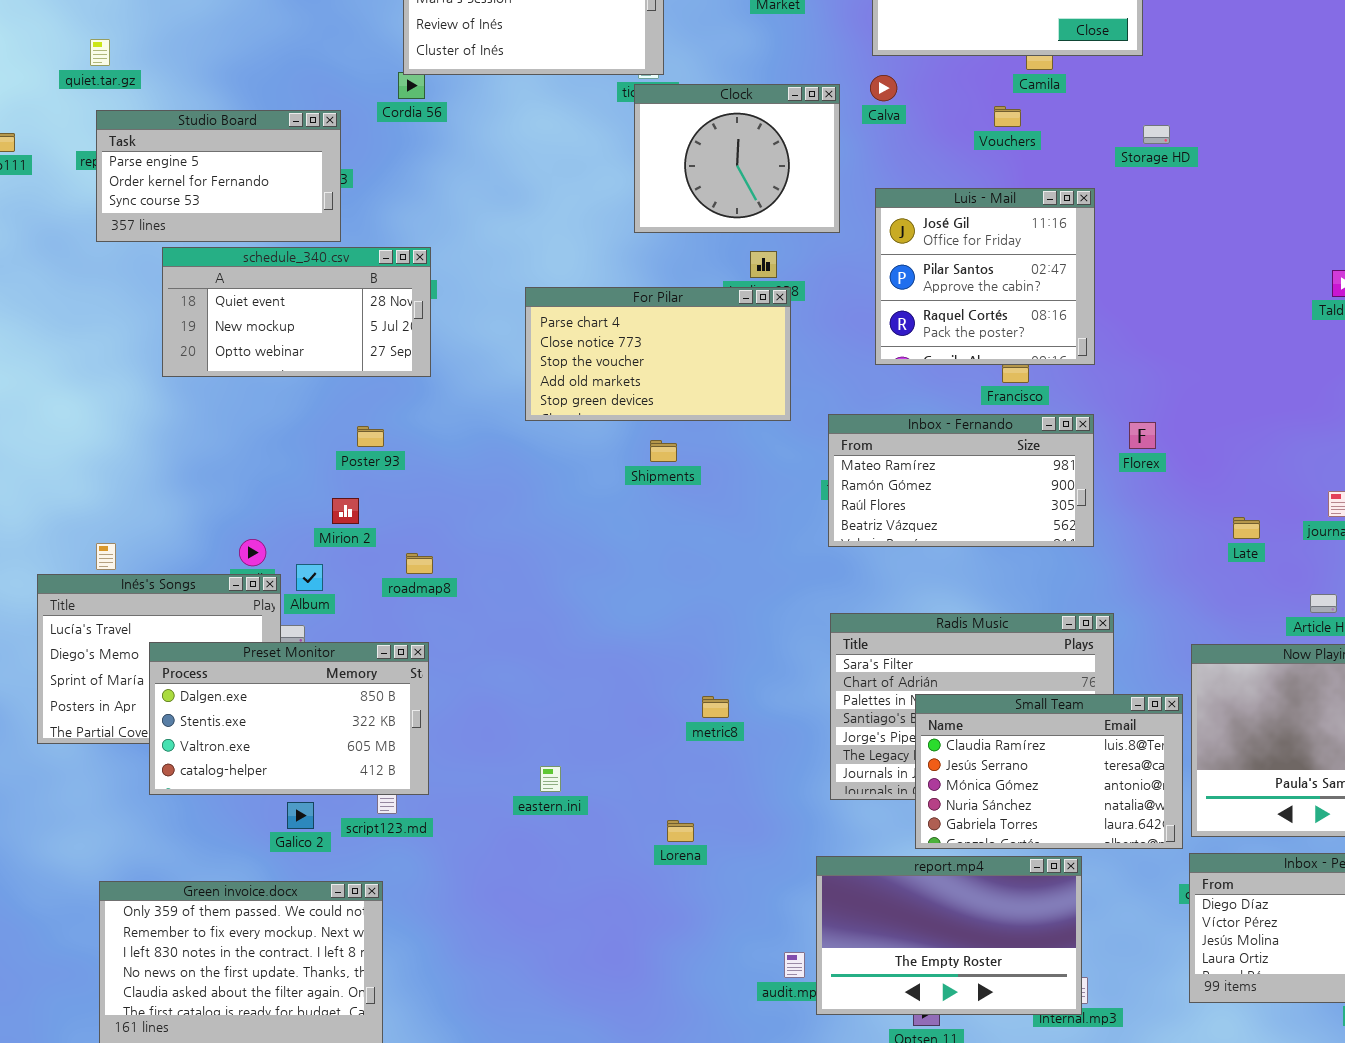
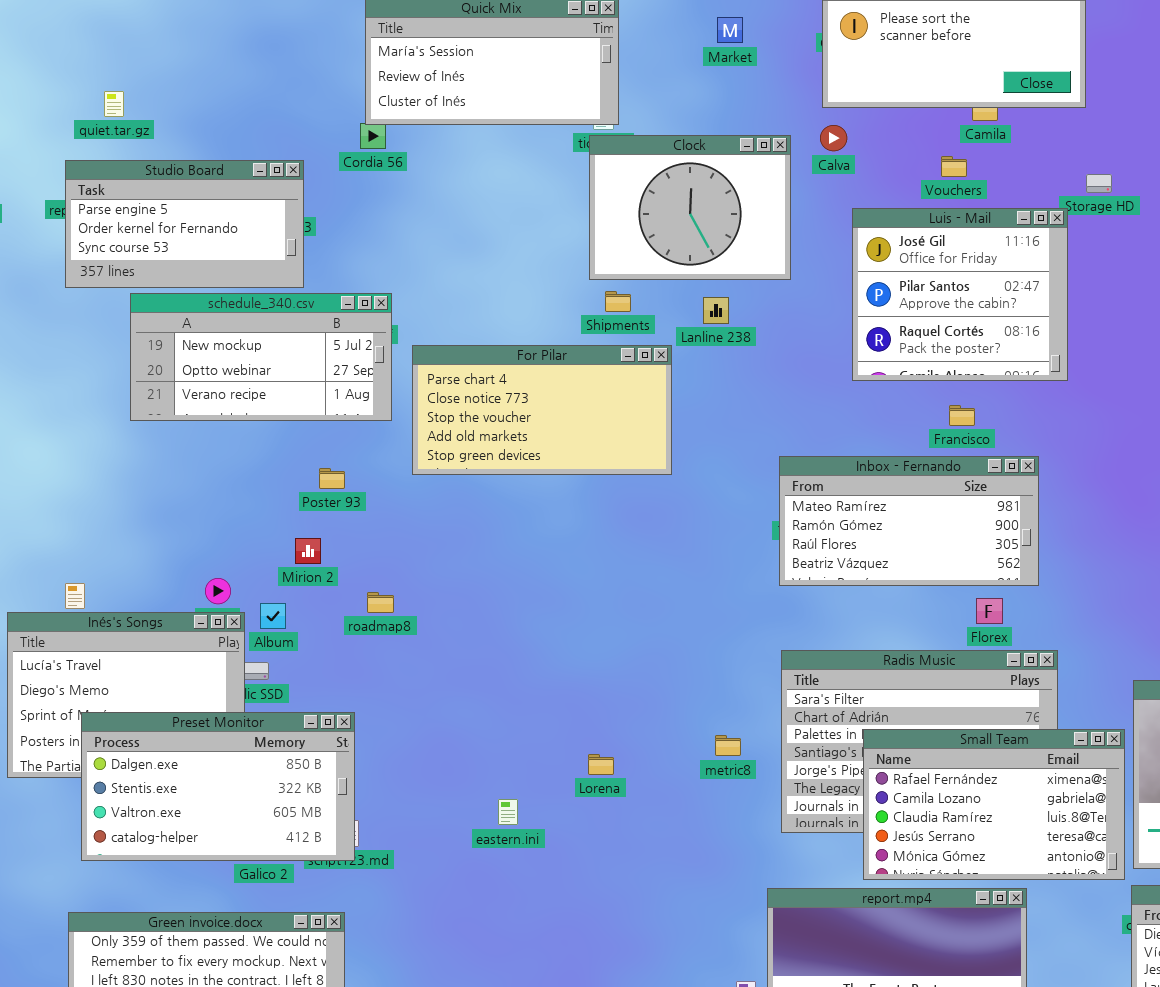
quiet.tar.gz: [90,39,110,66] -> [104,91,124,117], moved
Luis - Mail: [875,188,1095,365] -> [852,208,1068,381], moved
schedule_340.csv: [162,247,431,377] -> [130,293,392,421], scrolled down 1 row
For Pilar: [525,287,791,421] -> [412,345,672,475], moved
Florex: [1129,422,1156,449] -> [976,598,1003,624], moved
Shipments: [650,440,677,462] -> [605,291,631,312], moved
Preset Monitor: [149,642,429,795] -> [81,712,355,861], moved
Small Team: [915,694,1183,849] -> [863,729,1125,880], scrolled up 2 rows
metric8: [702,696,729,718] -> [715,735,741,756], moved
Lorena: [667,820,694,842] -> [588,754,614,775], moved

